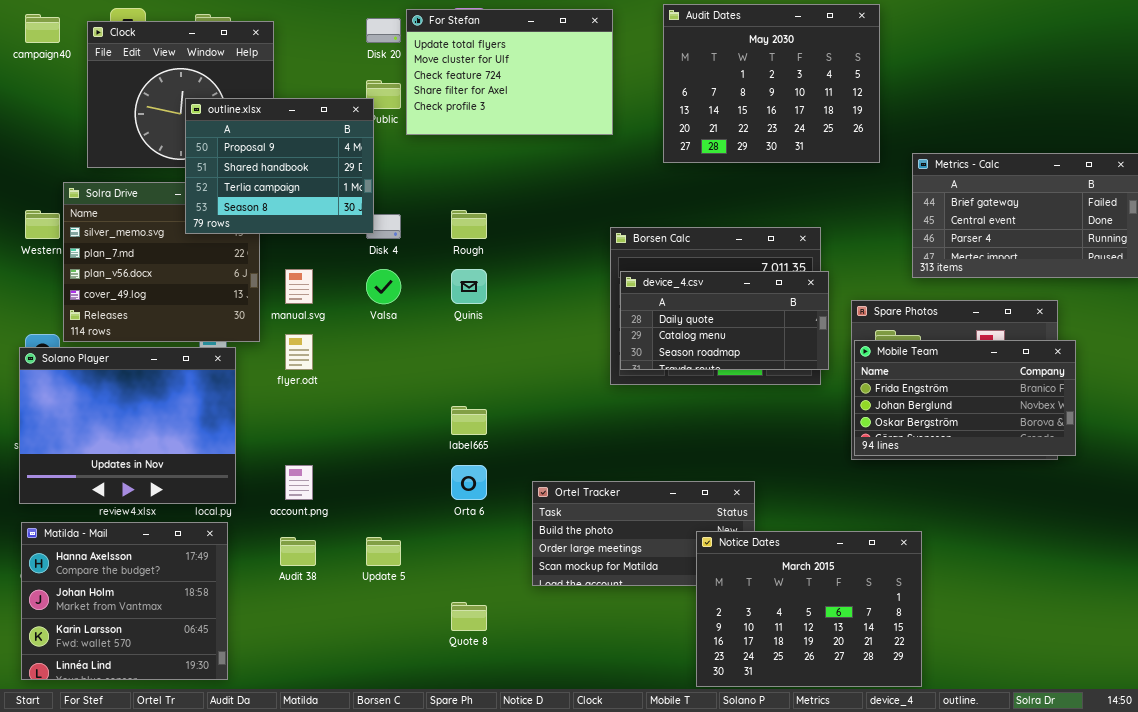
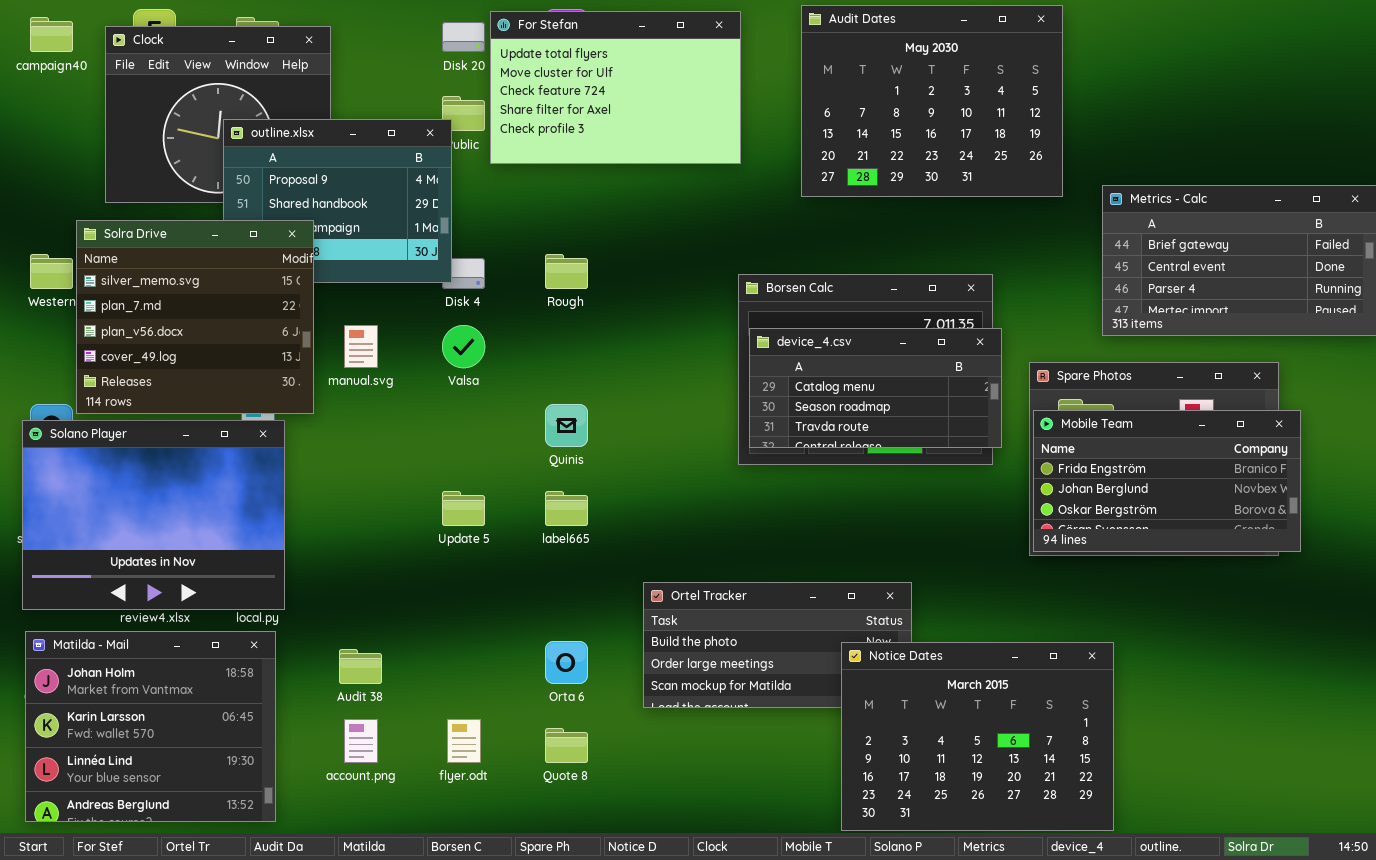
Solra Drive: [63,182,260,342] -> [76,220,314,414], raised
Quinis: [451,269,487,304] -> [545,404,588,447], moved
device_4.csv: [620,271,829,370] -> [749,328,1002,448], scrolled down 1 row
flyer.odt: [285,334,313,370] -> [447,719,481,763], moved
account.png: [285,465,313,500] -> [344,719,378,763], moved
Orta 6: [451,465,487,500] -> [545,641,588,684], moved
Matilda - Mail: [21,522,228,680] -> [25,631,276,822], scrolled down 1 row
Update 5: [366,537,401,566] -> [442,491,485,526], moved

